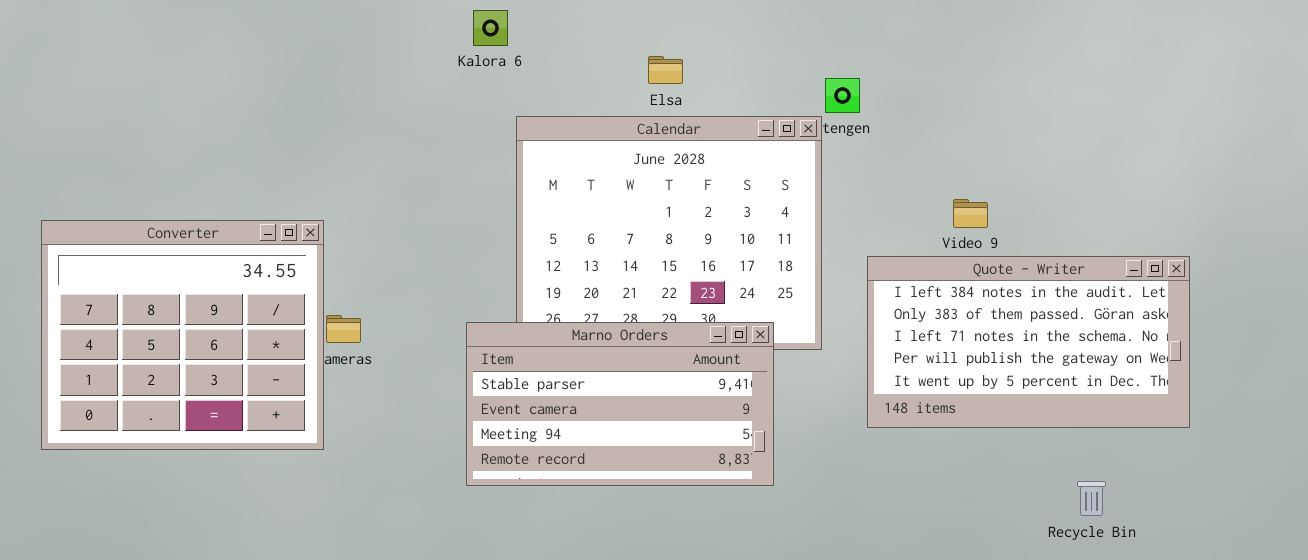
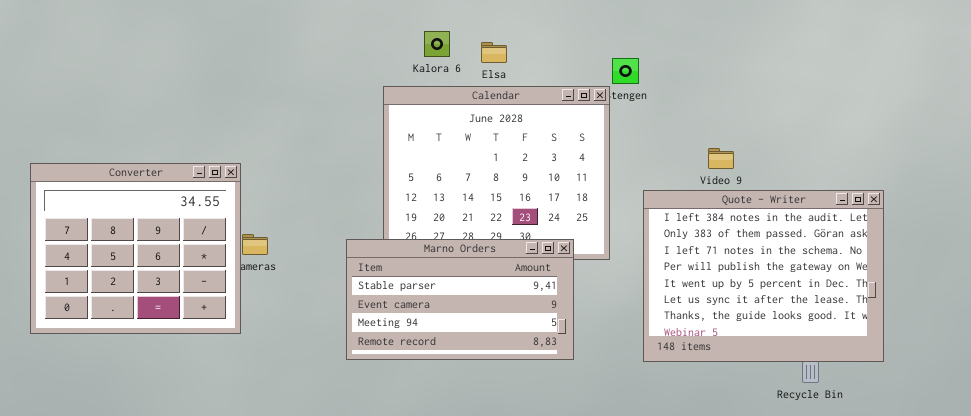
Kalora 6: [473,10,508,46] -> [424,31,450,57], moved
Quote - Writer: [867,256,1190,428] -> [643,190,884,362], resized

